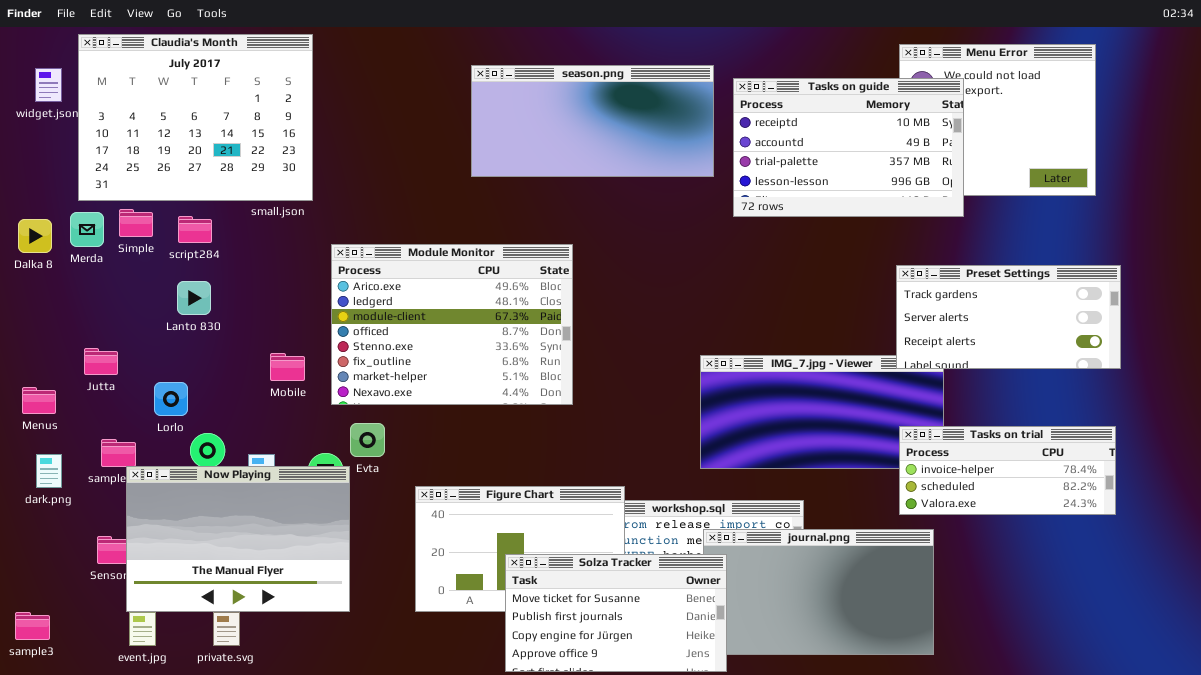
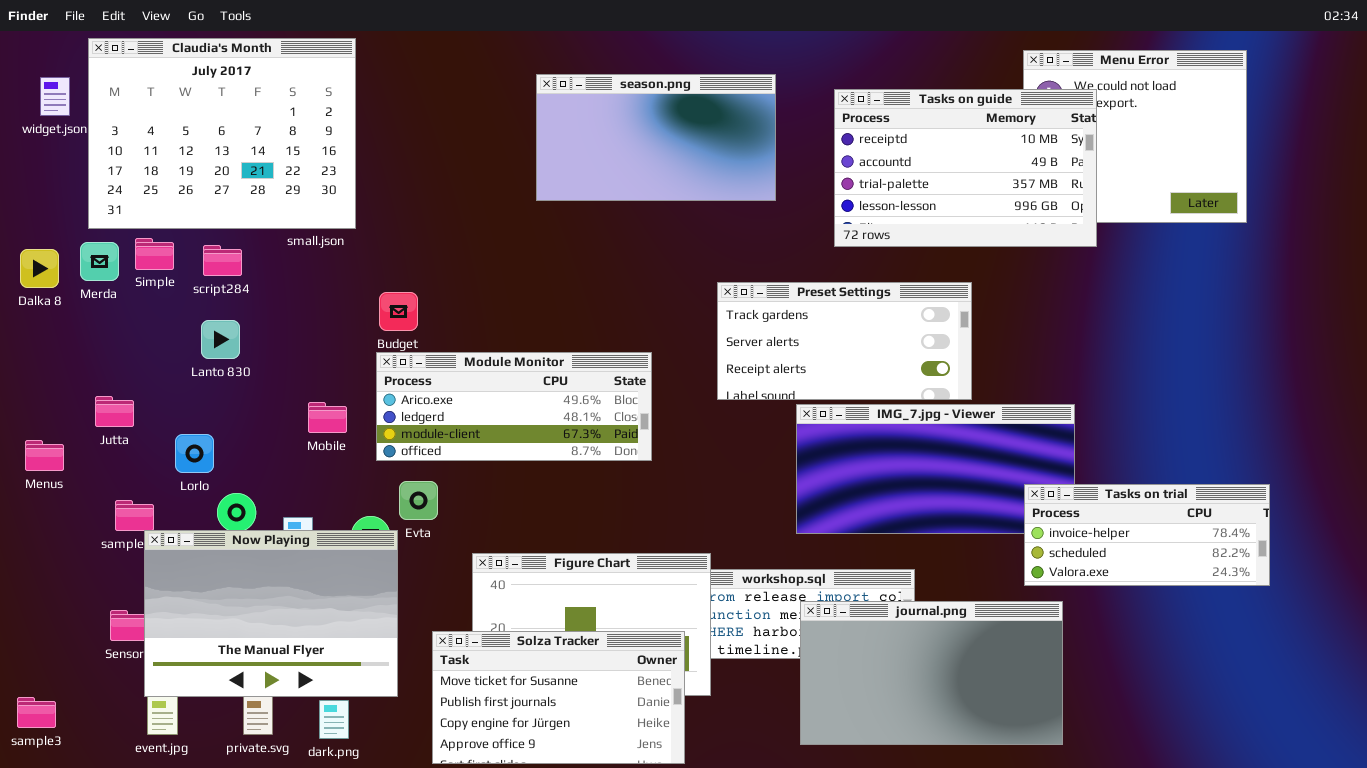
season.png: [471,65,714,177] -> [536,74,776,201], resized
Module Monitor: [331,244,573,405] -> [376,352,652,461], resized
Preset Settings: [896,265,1121,369] -> [717,282,972,400], moved
dark.png: [36,454,62,488] -> [319,700,349,739], moved
Solza Tracker: [505,554,727,672] -> [432,631,685,764], moved

